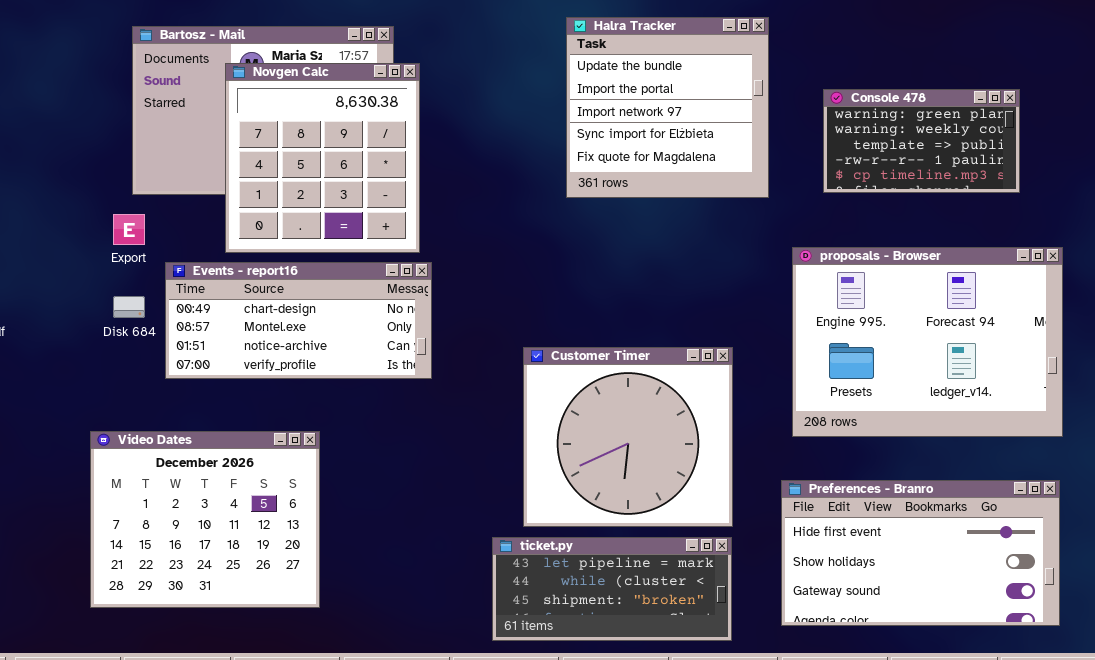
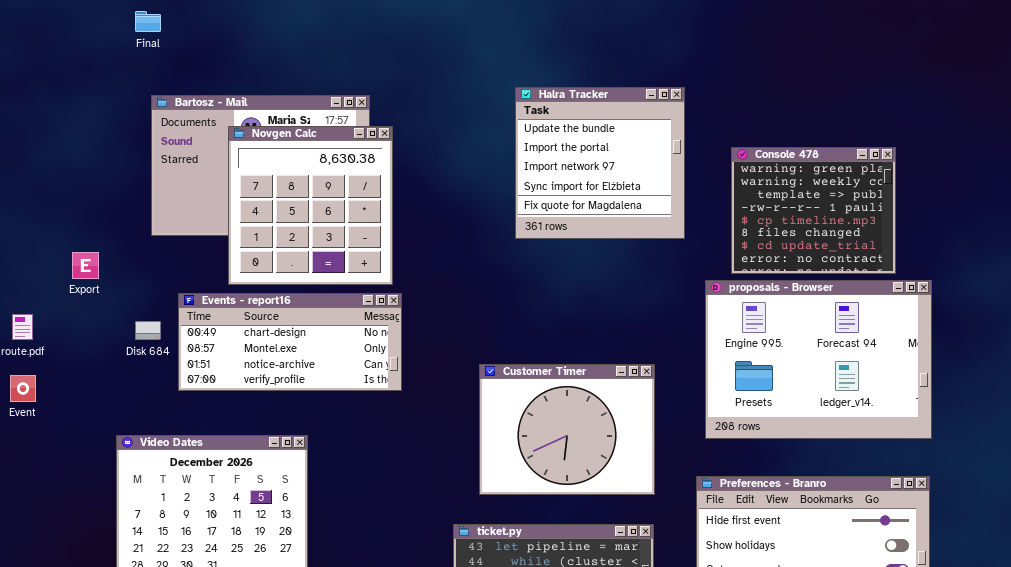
Console 478: [823,89,1020,193] -> [731,147,896,274], resized
Export: [113,214,145,245] -> [72,252,99,279], moved
Customer Timer: [523,347,733,527] -> [479,364,655,495], resized

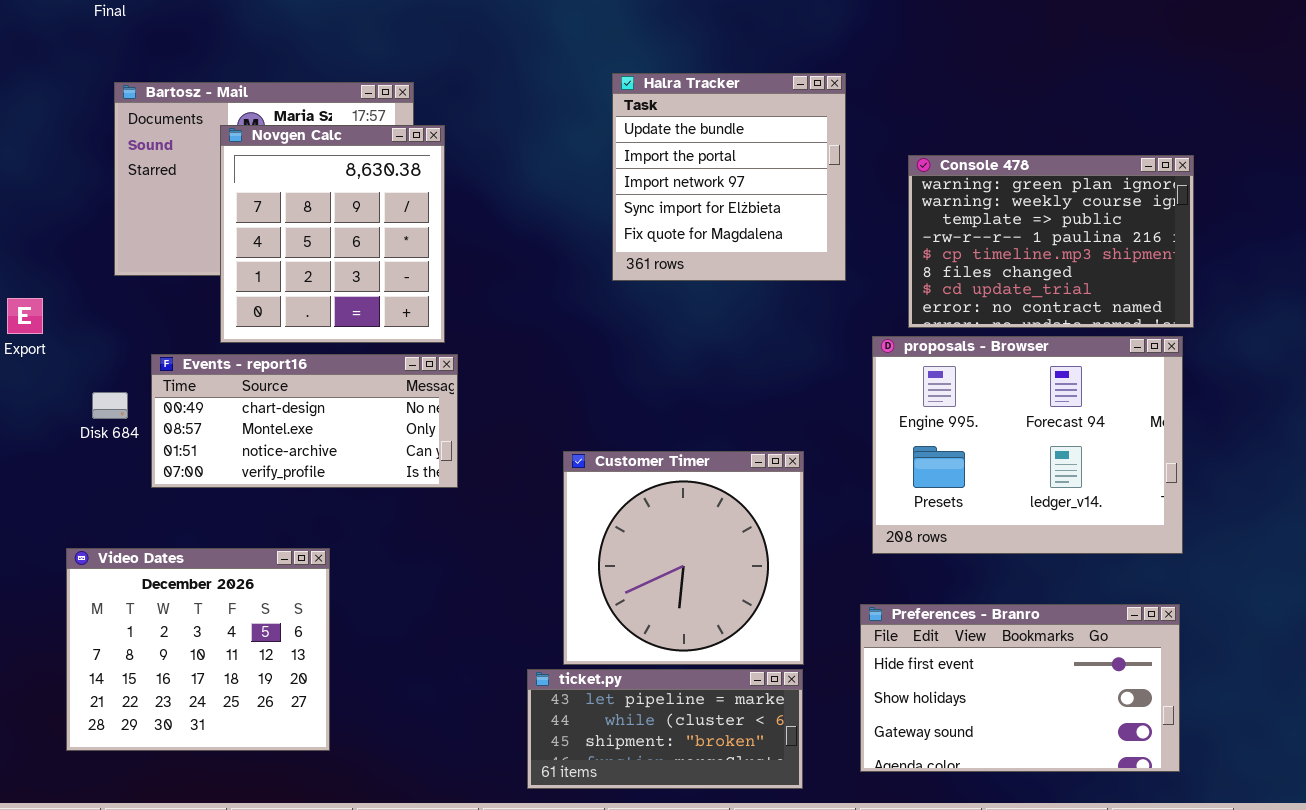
Console 478: [731,147,896,274] -> [908,155,1194,328], resized
Customer Timer: [479,364,655,495] -> [563,451,804,665], resized

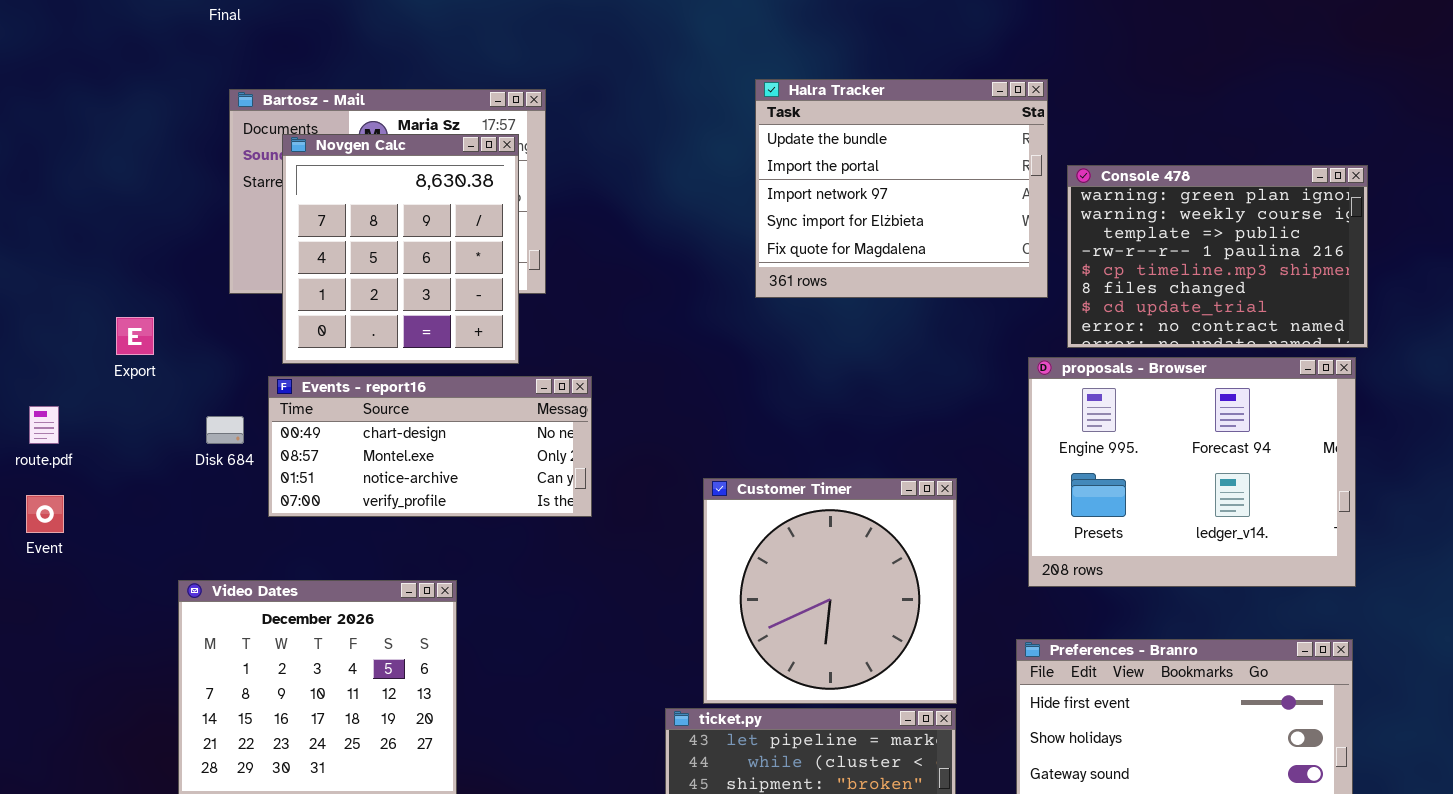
Halra Tracker: [612,73,846,281] -> [755,79,1048,298], resized
Novgen Calc: [220,125,445,343] -> [282,134,519,364], moved

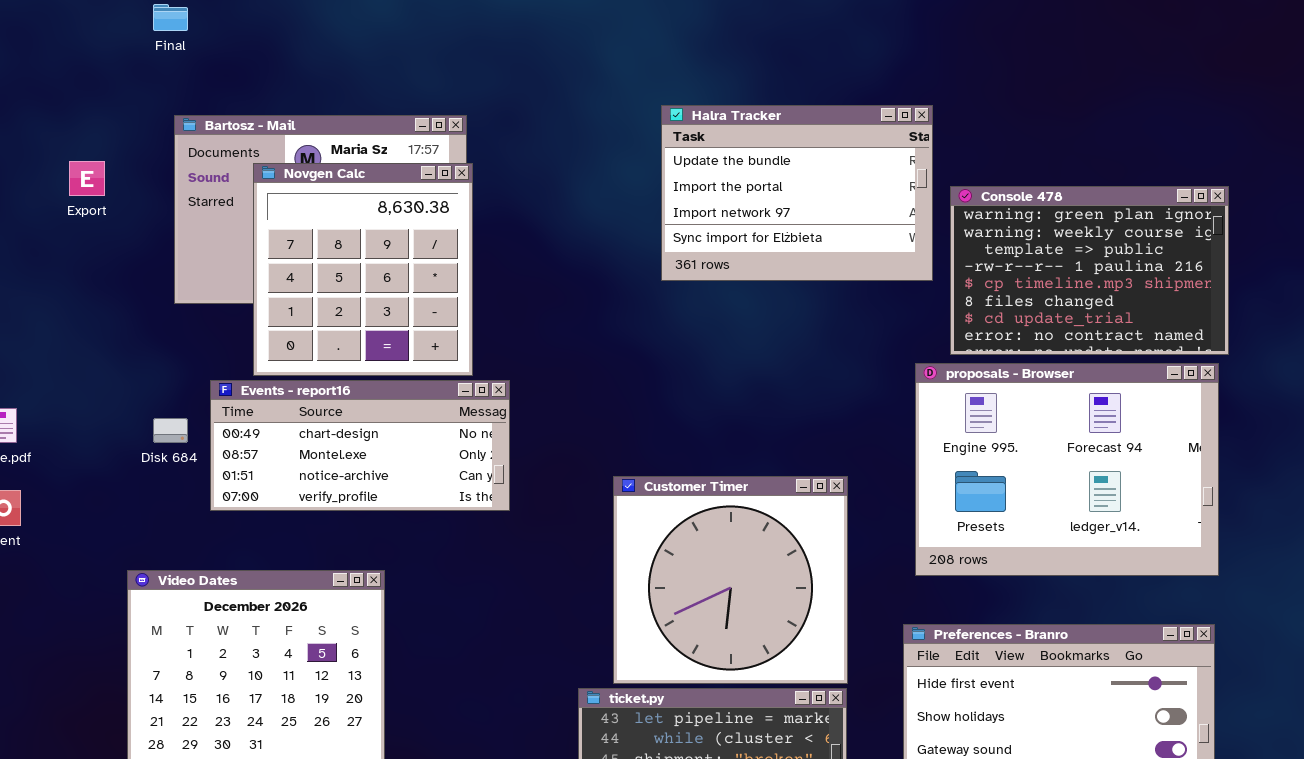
Halra Tracker: [755,79,1048,298] -> [661,105,933,281], resized
Novgen Calc: [282,134,519,364] -> [253,163,473,376], moved
Export: [116,317,154,355] -> [69,161,105,196], moved

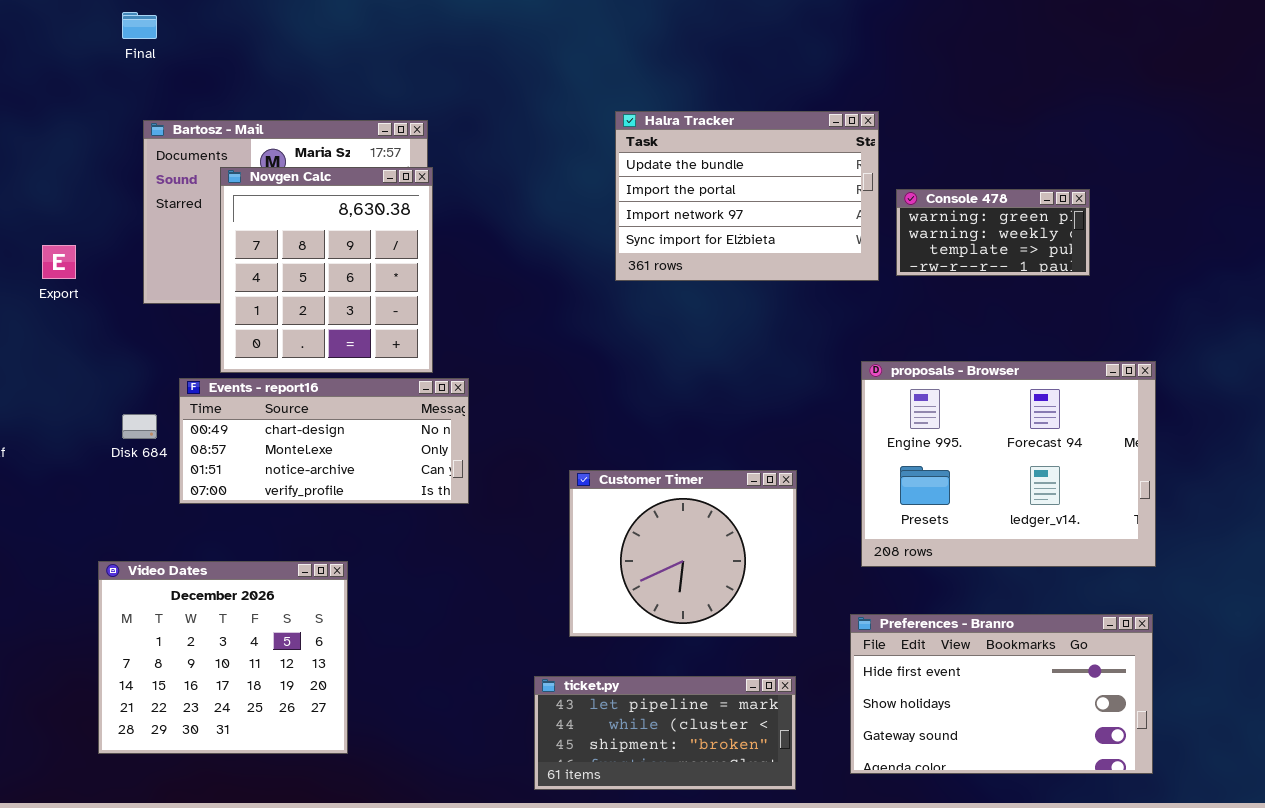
Export: [69,161,105,196] -> [42,245,76,279], moved
Console 478: [950,186,1229,355] -> [896,189,1090,276], resized
Customer Timer: [613,476,848,684] -> [569,470,797,637], resized

